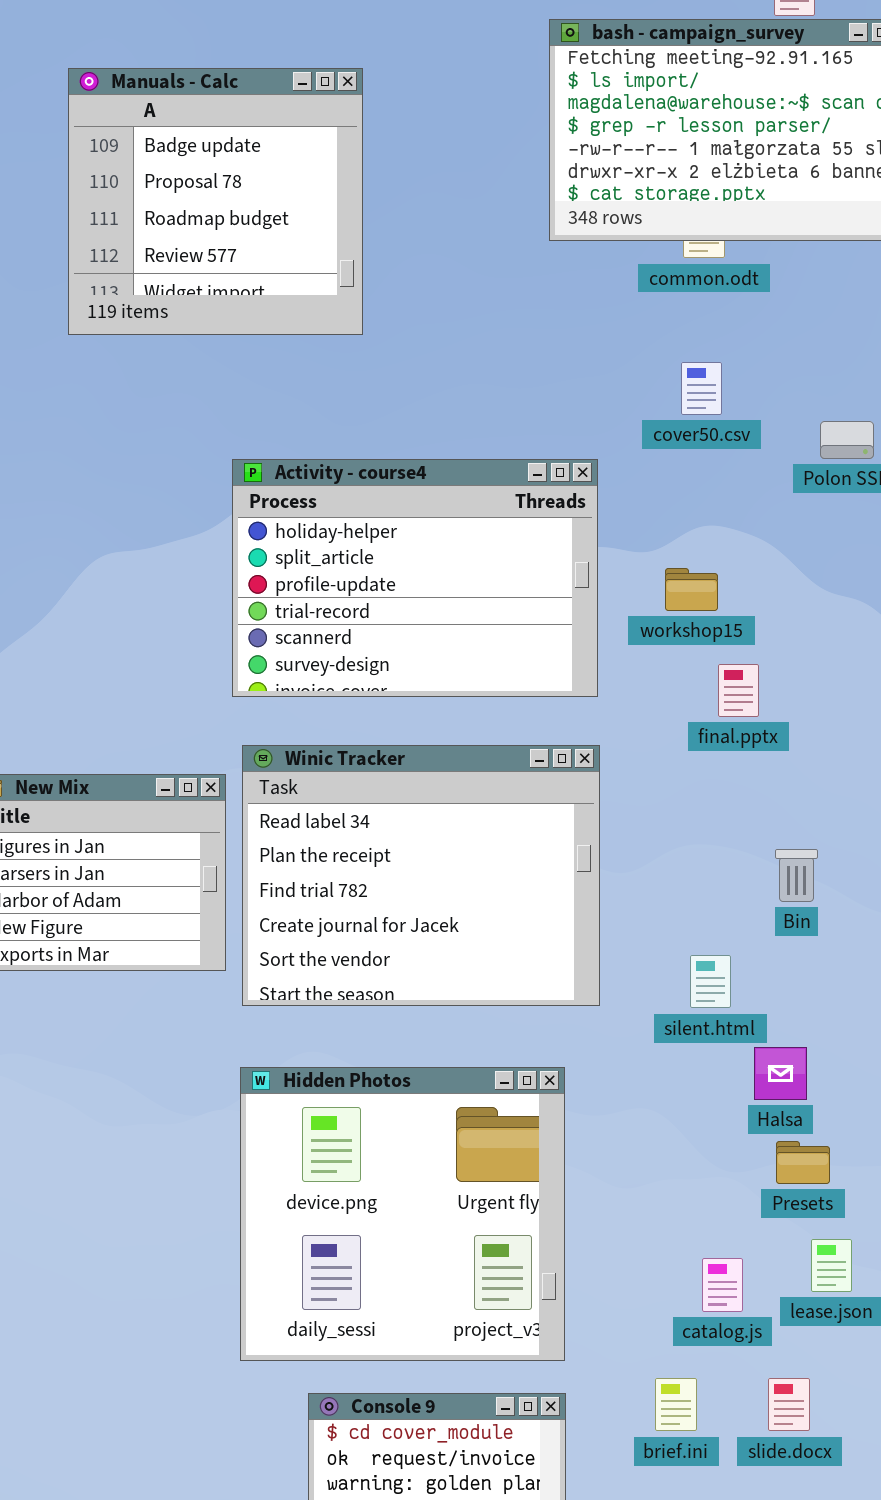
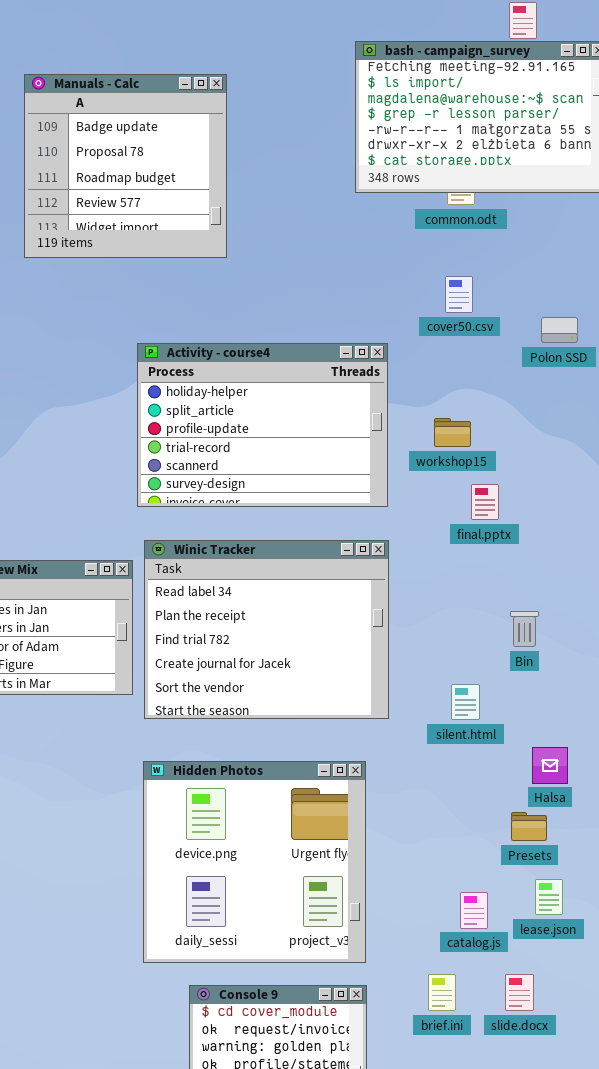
Halsa: [754,1047,807,1100] -> [532,747,568,784], moved

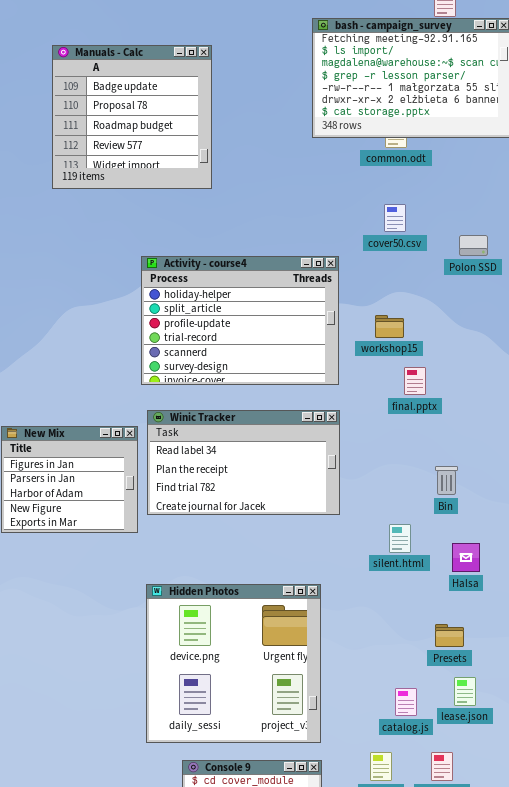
Winic Tracker: [144,540,389,719] -> [147,410,340,515], resized
Halsa: [532,747,568,784] -> [452,543,480,572], moved

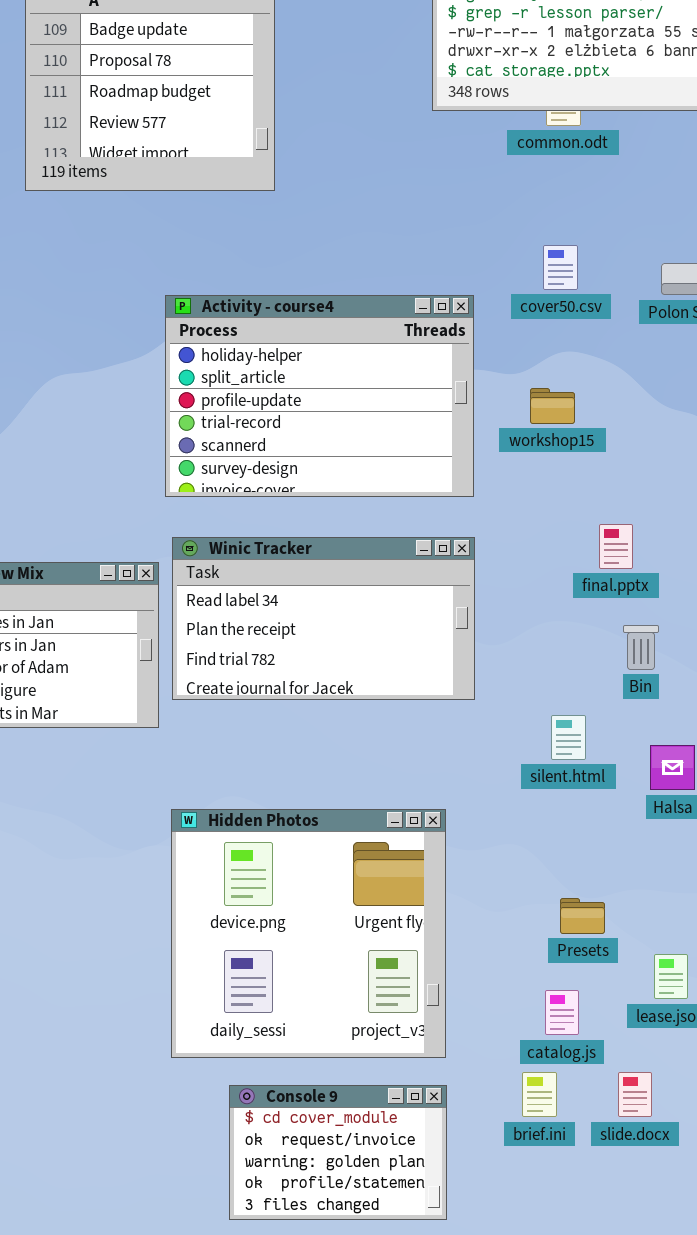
cover50.csv: [384,204,406,232] -> [543,245,578,290], moved
final.pptx: [404,367,426,395] -> [599,524,633,569], moved
Presets: [435,624,464,647] -> [560,898,605,934], moved
catalog.js: [395,688,417,716] -> [545,990,579,1035], moved

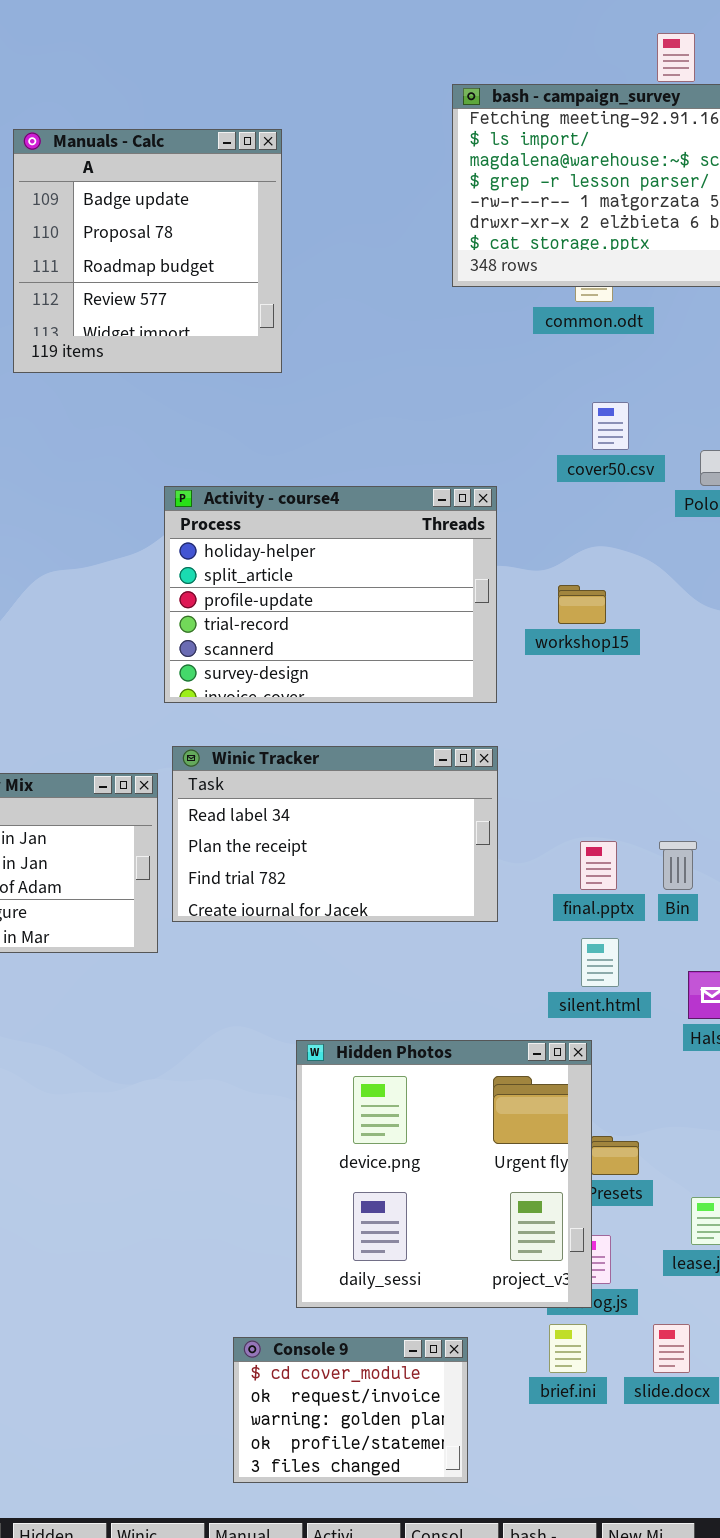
cover50.csv: [543,245,578,290] -> [592,402,629,450], moved
final.pptx: [599,524,633,569] -> [580,841,617,890], moved
Hidden Photos: [171,809,446,1058] -> [296,1040,592,1308], moved

